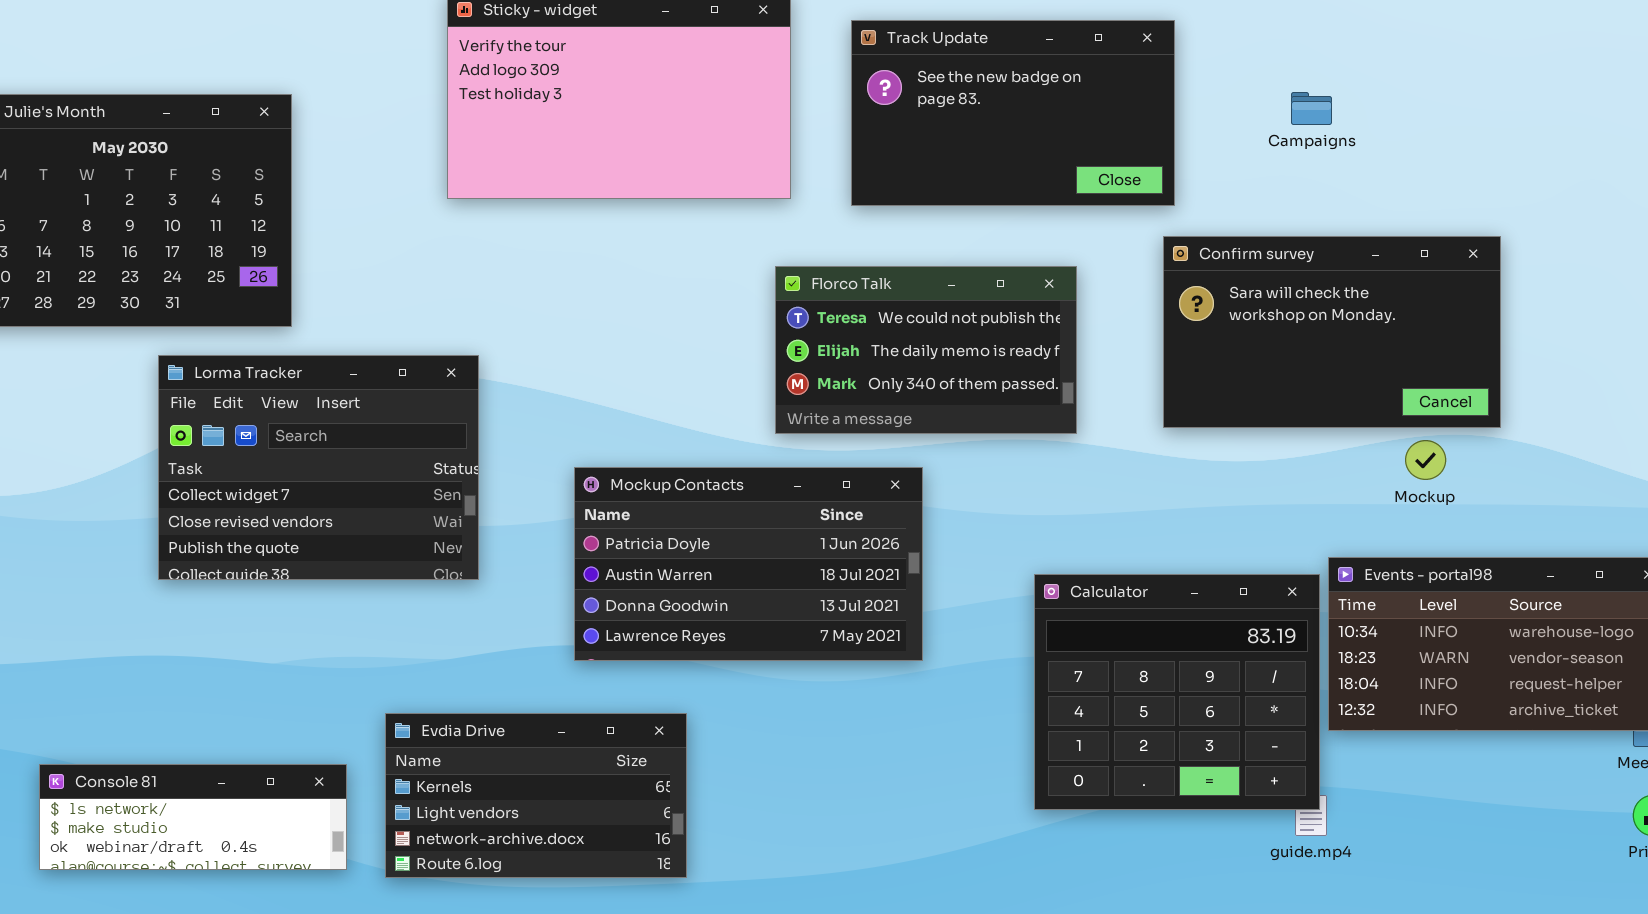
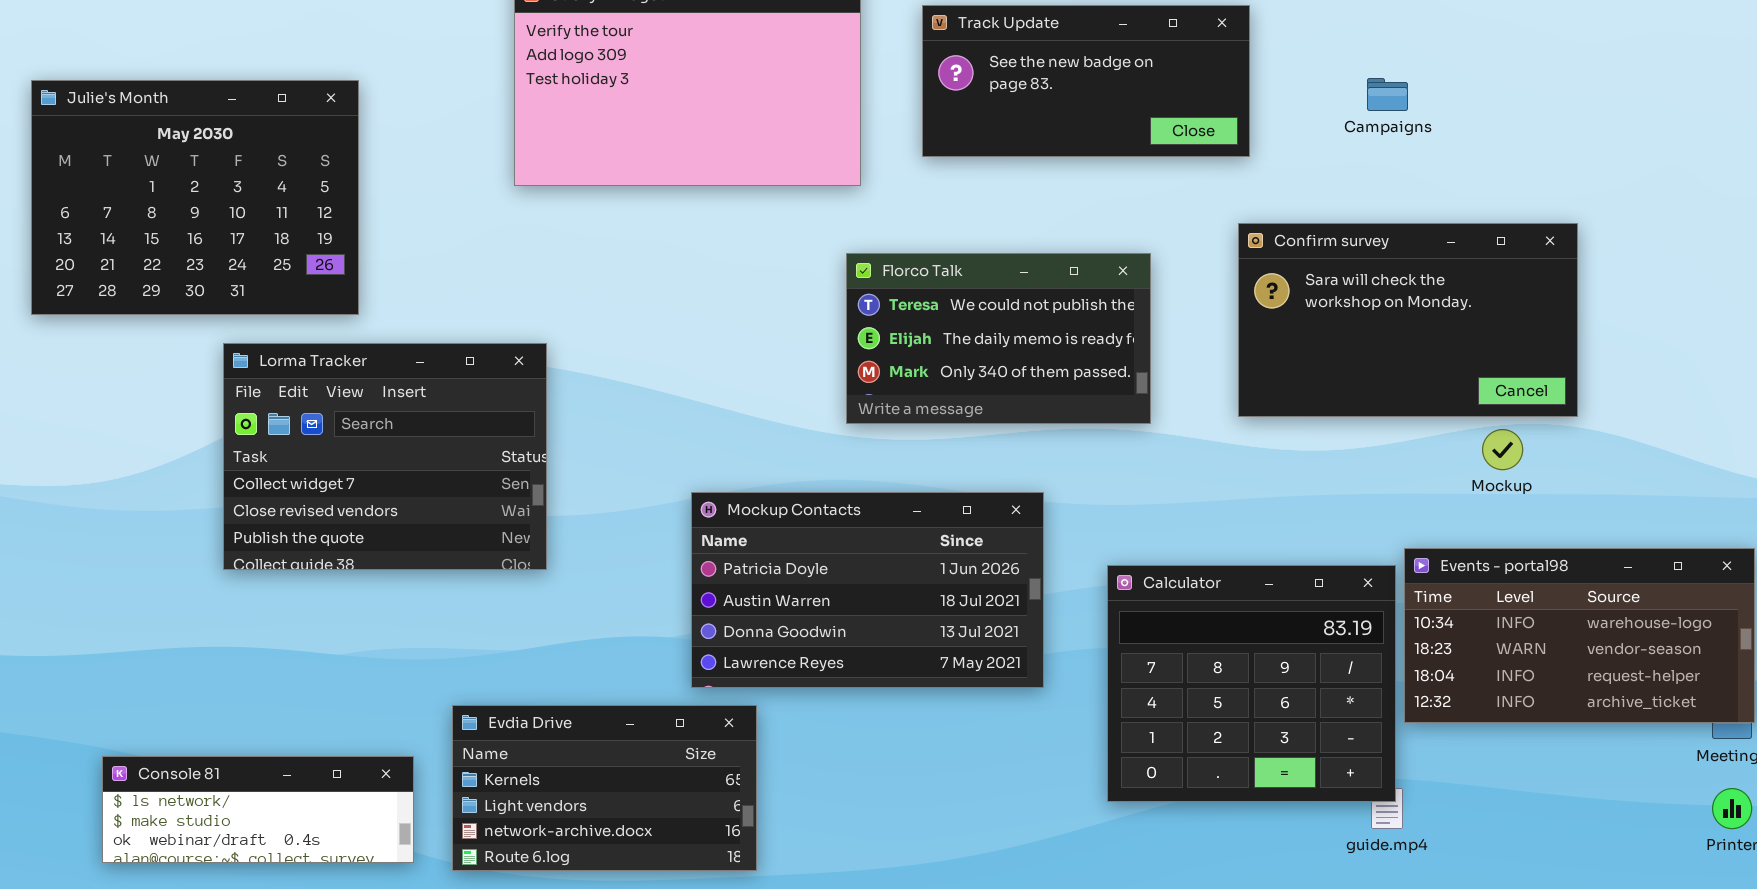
Track Update: [851,20,1175,206] -> [922,5,1250,157], resized
Mockup Contacts: [574,467,923,661] -> [691,492,1044,688], moved

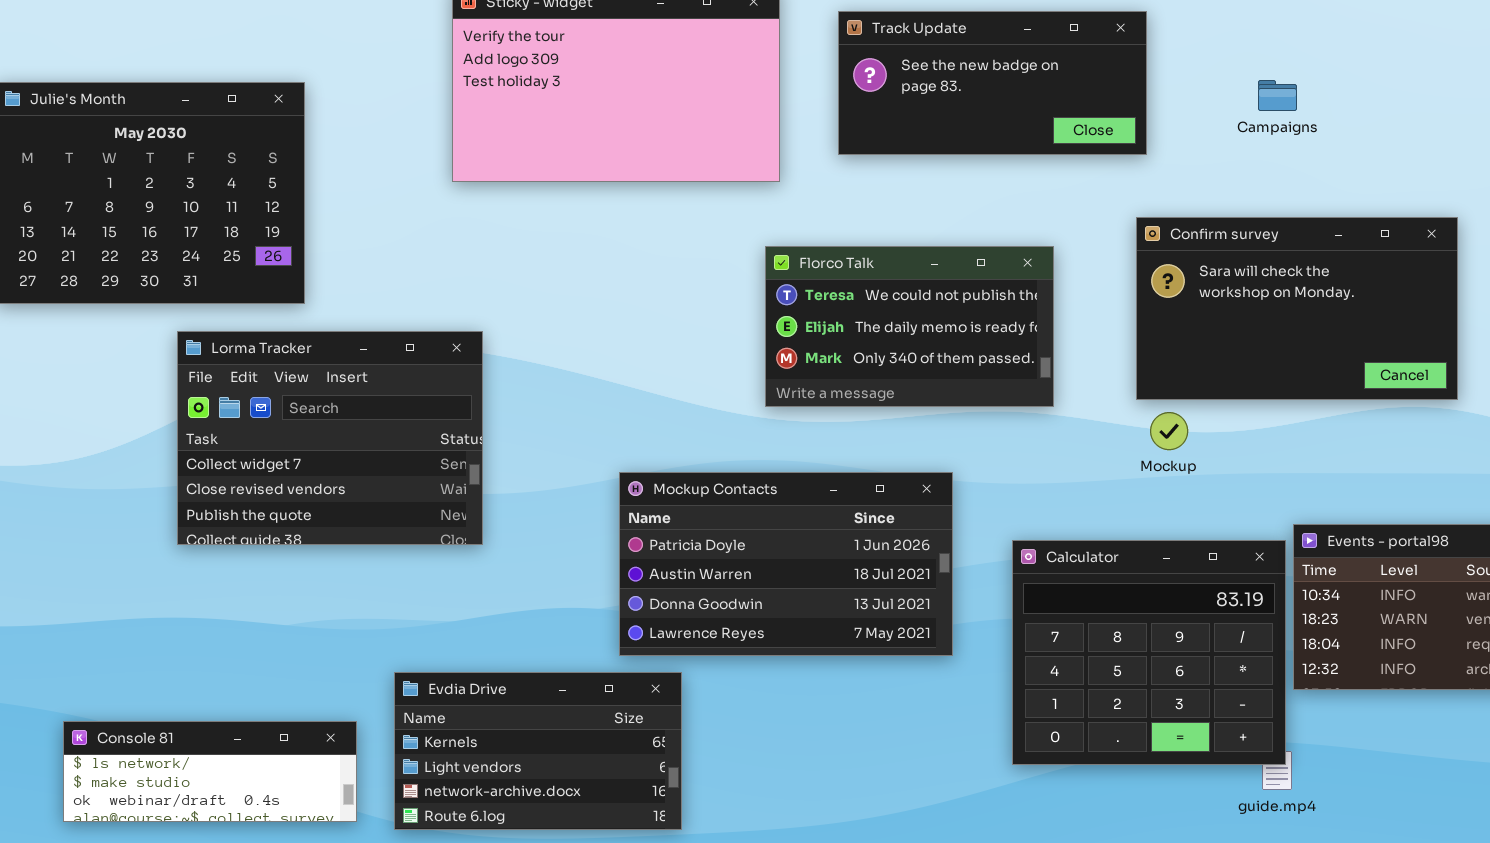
Mockup: [1482,429,1523,470] -> [1150,412,1188,450], moved

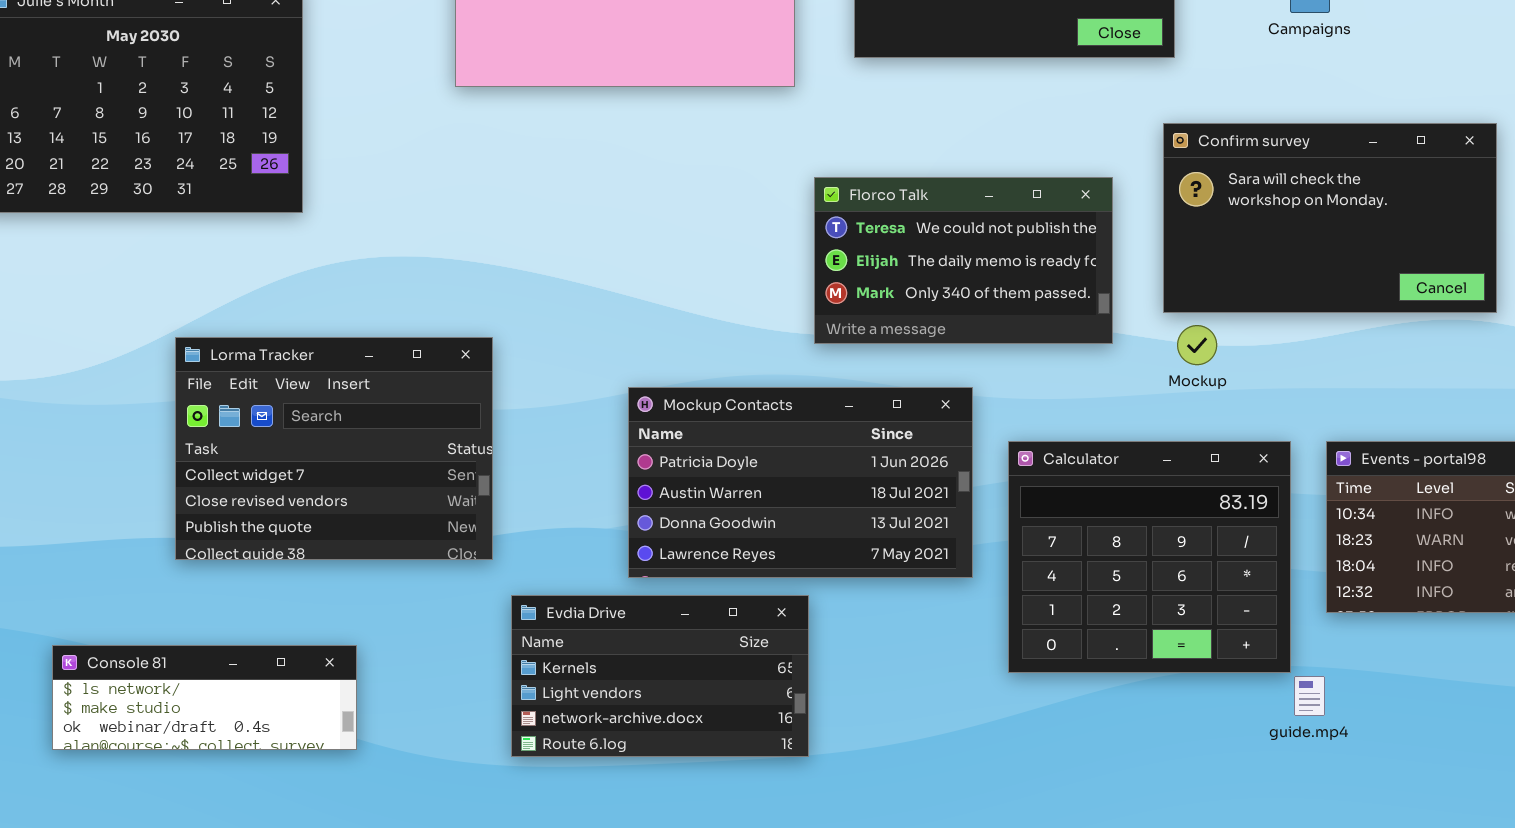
Florco Talk: [765,246,1054,407] -> [814,177,1113,344], moved
Lorma Tracker: [177,331,483,545] -> [175,337,493,560], moved
Calculator: [1012,540,1286,765] -> [1008,441,1291,673], moved
Evdia Drive: [394,672,682,830] -> [511,595,809,757], moved

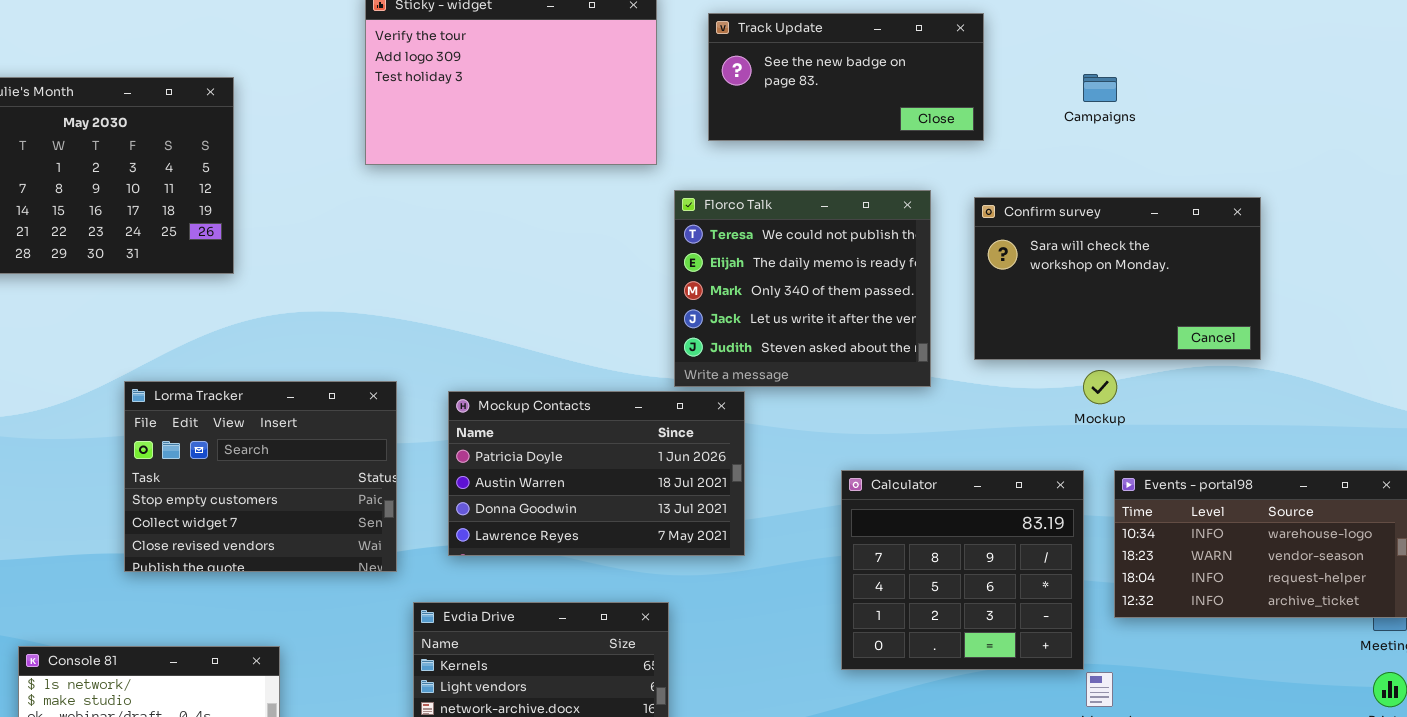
Florco Talk: [814,177,1113,344] -> [674,190,931,387], resized
Mockup: [1177,325,1217,365] -> [1083,370,1117,404], moved
Lorma Tracker: [175,337,493,560] -> [124,381,397,572], scrolled up 1 row
Mockup Contacts: [628,387,973,578] -> [448,391,745,556], moved

